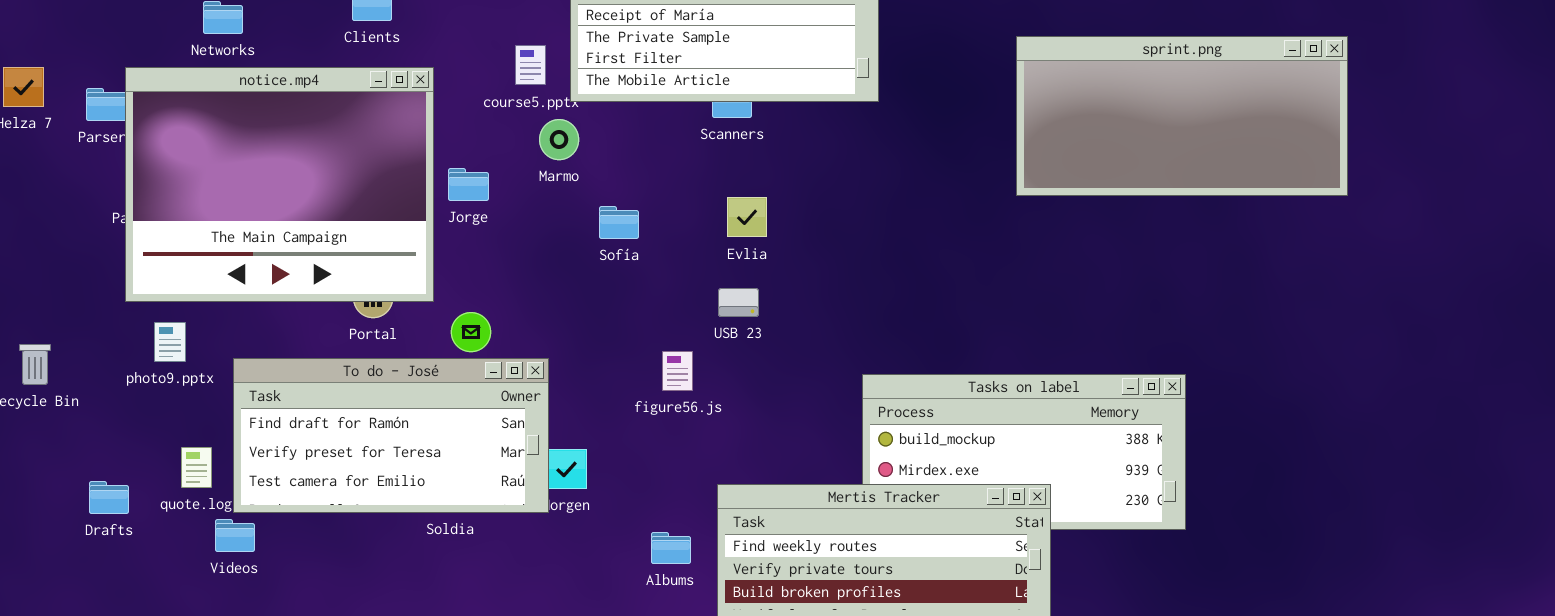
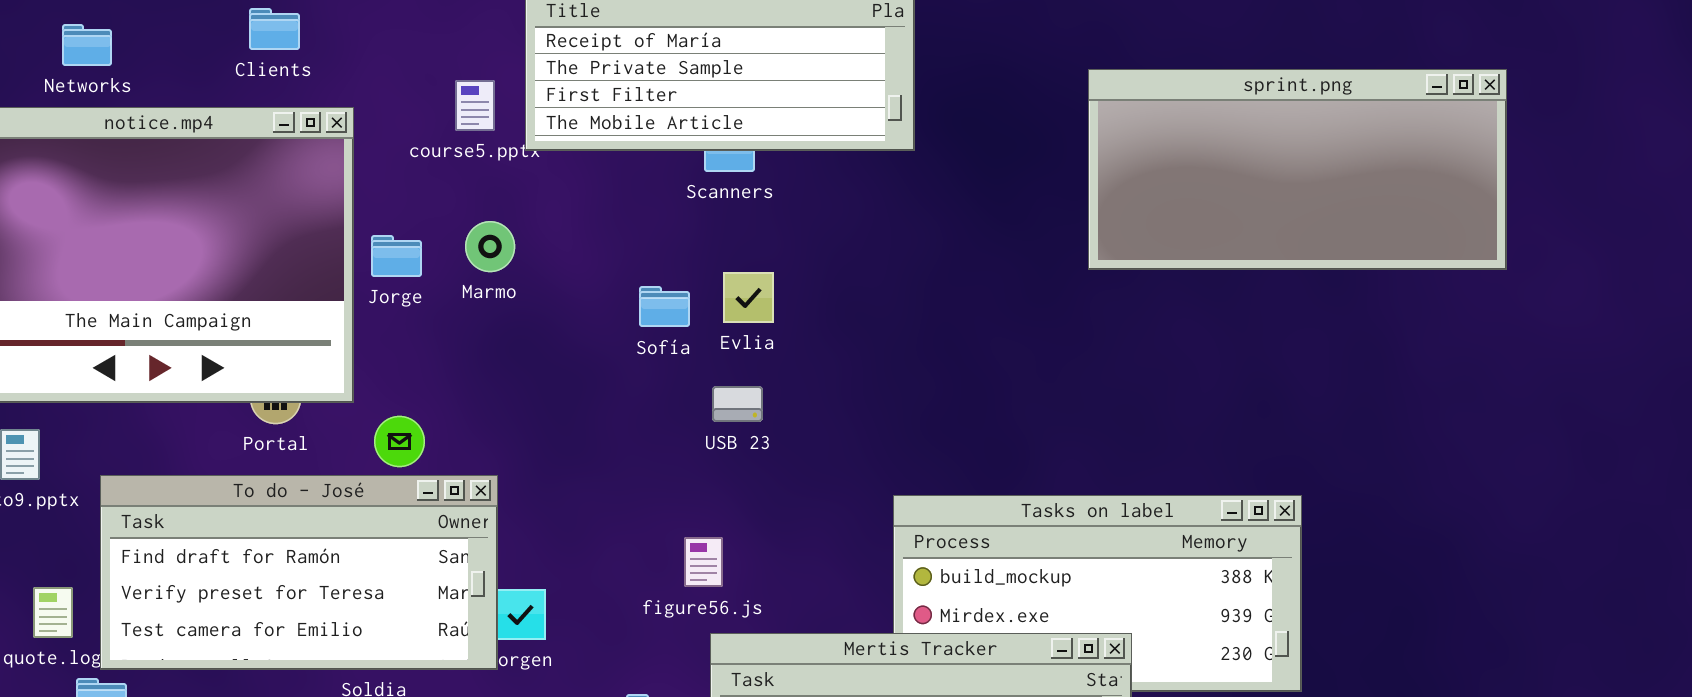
Marmo: [539,119,579,160] -> [465,221,515,272], moved
Sofía: [599,206,639,239] -> [639,286,690,327], moved
figure56.js: [662,351,693,391] -> [684,537,723,587], moved

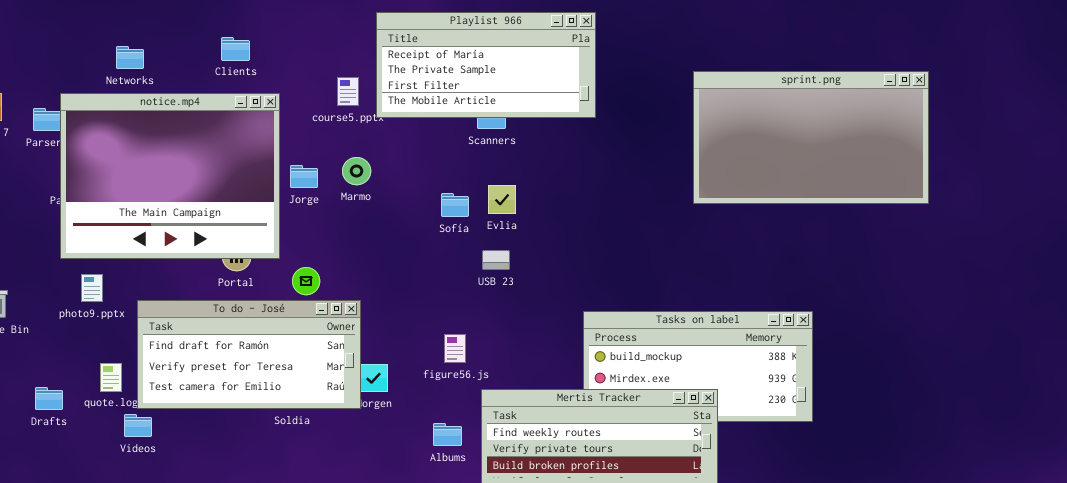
sprint.png: [1088,69,1507,270] -> [693,71,929,204], resized
figure56.js: [684,537,723,587] -> [444,334,466,363], moved

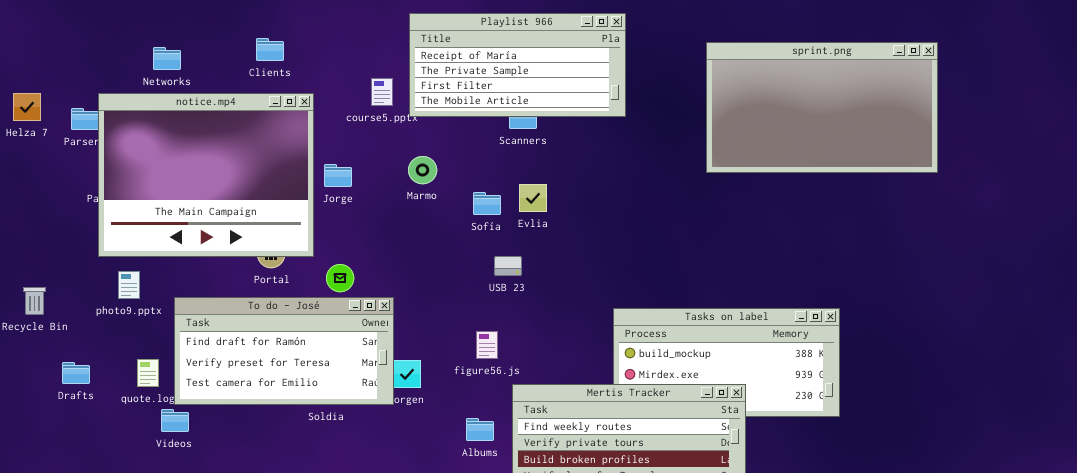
sprint.png: [693,71,929,204] -> [706,42,938,173], moved
Marmo: [342,157,371,185] -> [408,156,437,184], moved
USB 23: [482,250,510,270] -> [494,256,522,276], moved
Drafts: [35,387,63,410] -> [62,362,90,384], moved

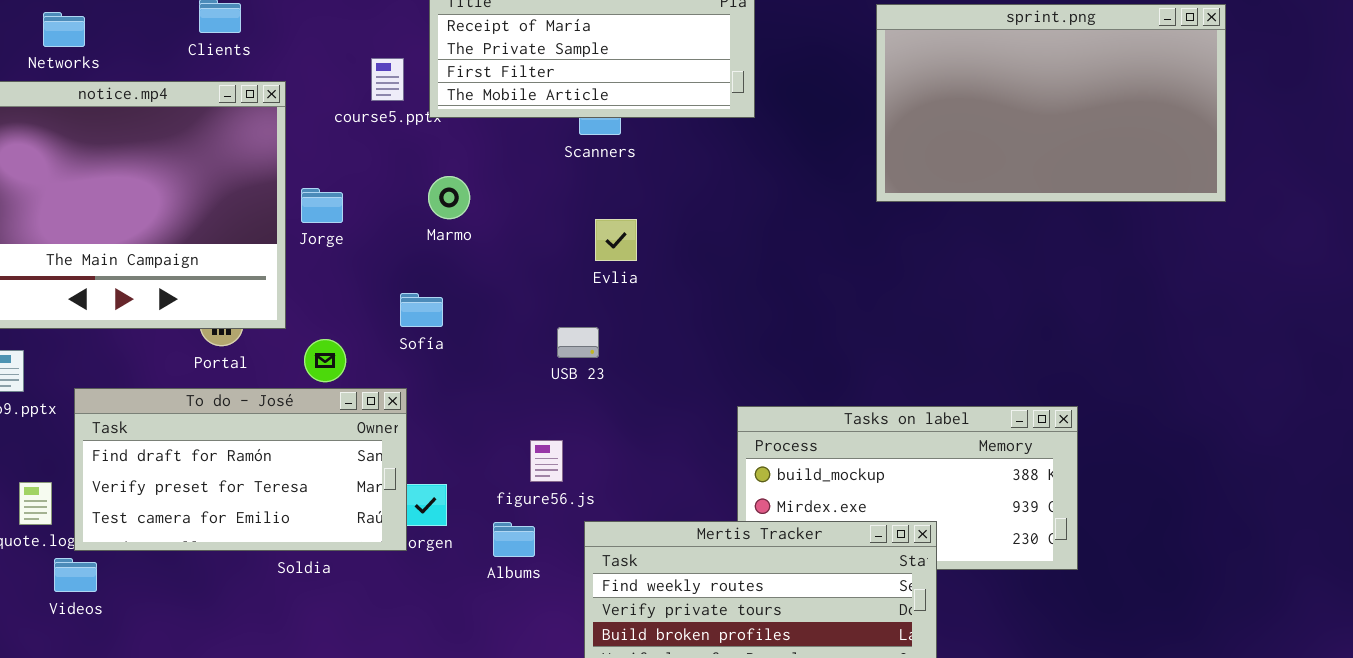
Sofía: [473,192,501,215] -> [400,293,443,327], moved
Albums: [466,418,494,441] -> [493,522,535,557], moved

